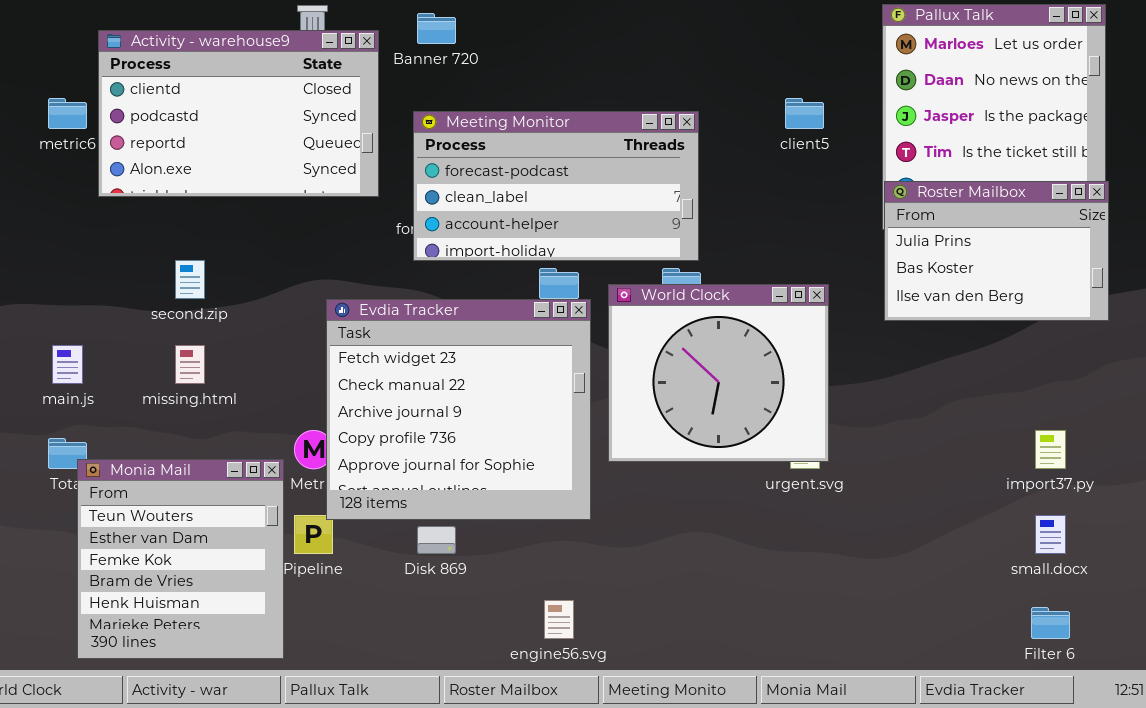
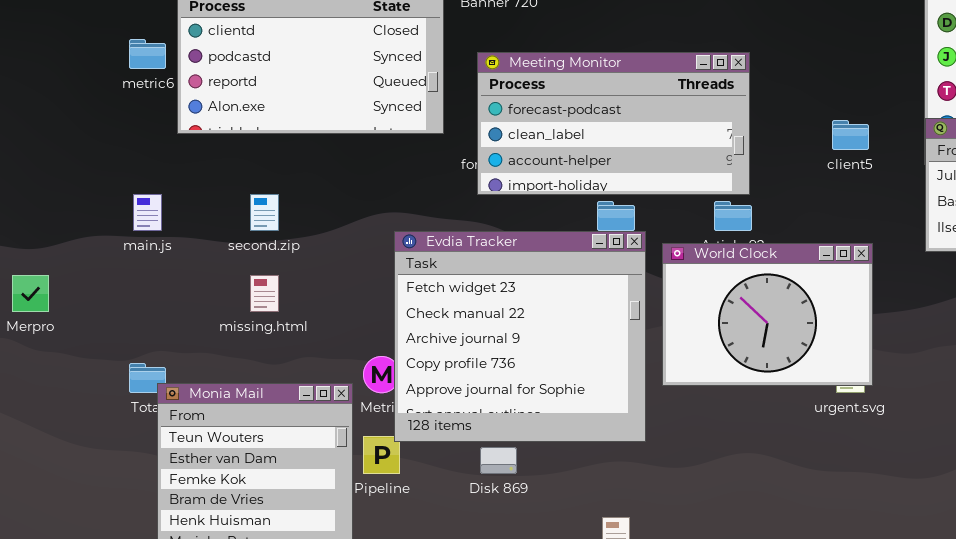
client5: [785,98,824,129] -> [832,120,869,150], moved
World Clock: [608,284,829,462] -> [662,243,873,386], resized
main.js: [52,345,83,384] -> [133,194,162,231], moved

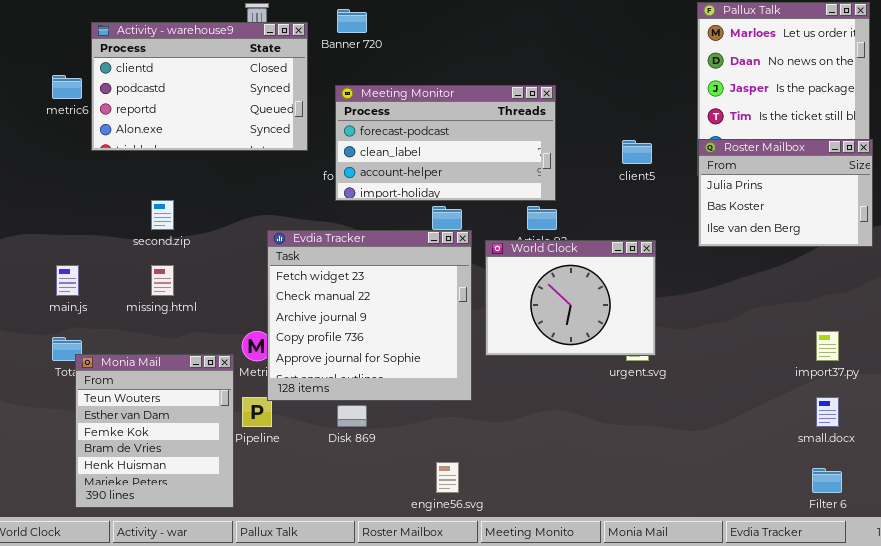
main.js: [133,194,162,231] -> [56,265,79,296], moved

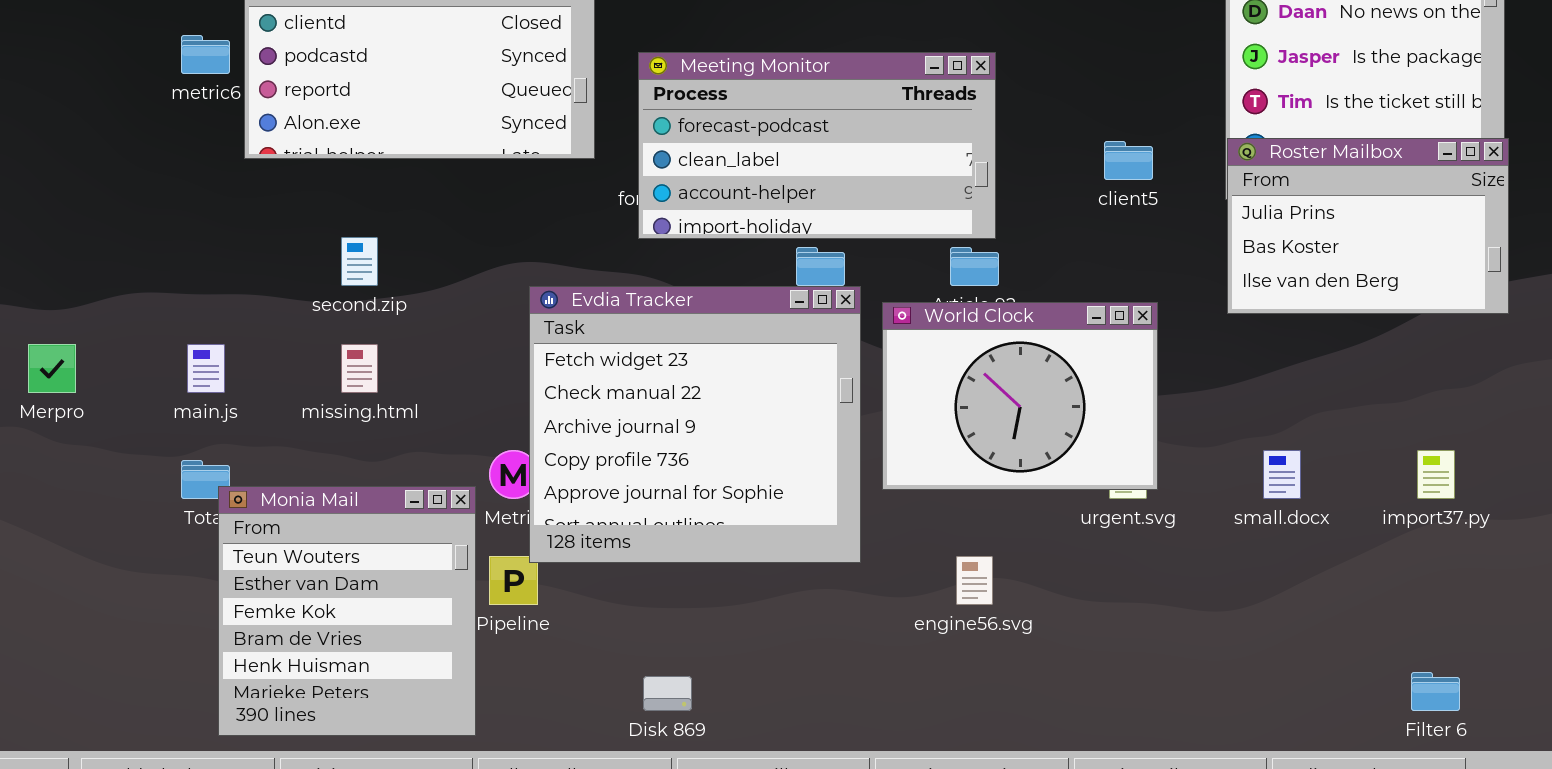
small.docx: [816,397,839,427] -> [1263,450,1301,499], moved
Disk 869: [337,405,367,427] -> [643,676,692,711], moved
engine56.svg: [436,462,459,493] -> [956,556,993,605], moved

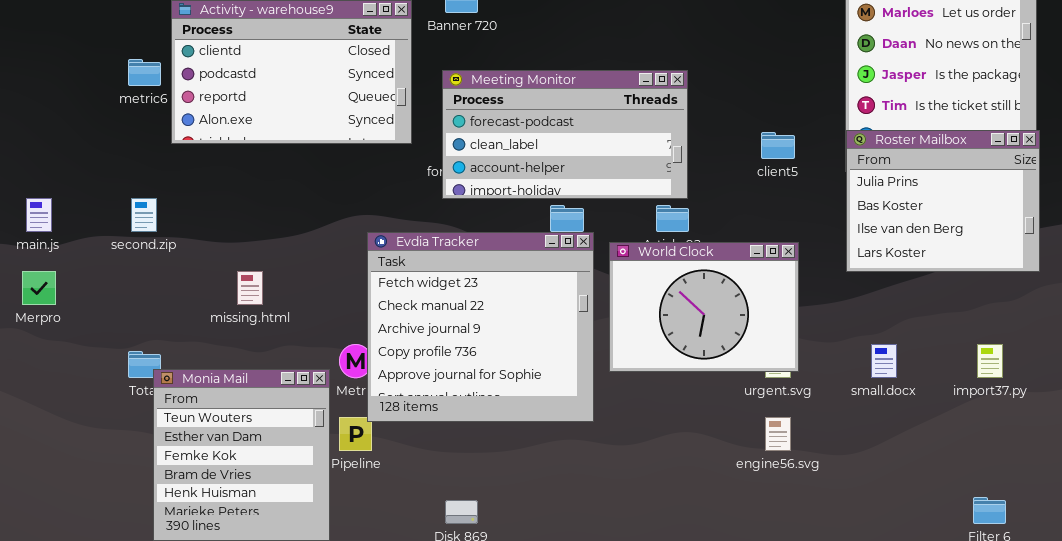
Roster Mailbox: [1227,138,1509,314] -> [846,130,1040,272], resized
second.zip: [341,237,378,286] -> [131,198,157,232], moved
main.js: [187,344,225,393] -> [26,198,52,232], moved
engine56.svg: [956,556,993,605] -> [765,417,791,451], moved

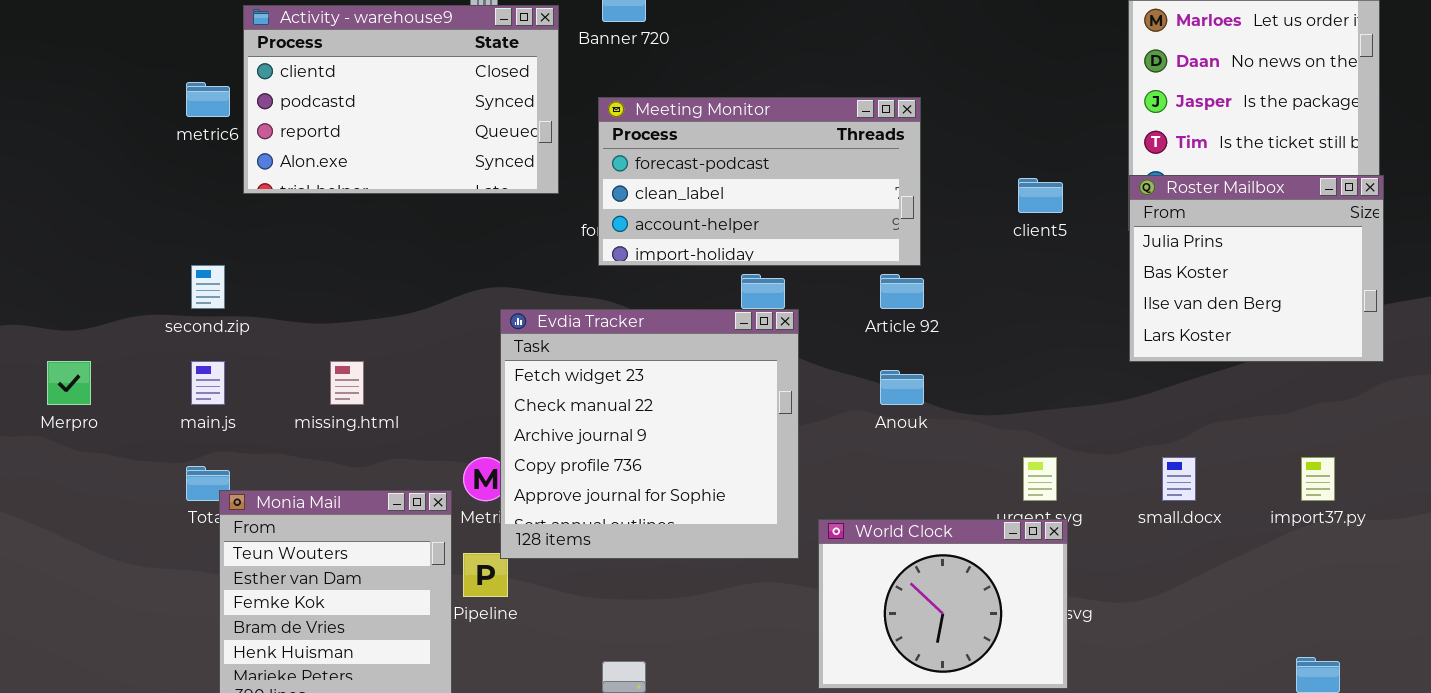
main.js: [26,198,52,232] -> [191,361,225,405], moved
World Clock: [609,242,799,372] -> [818,519,1068,689], moved

